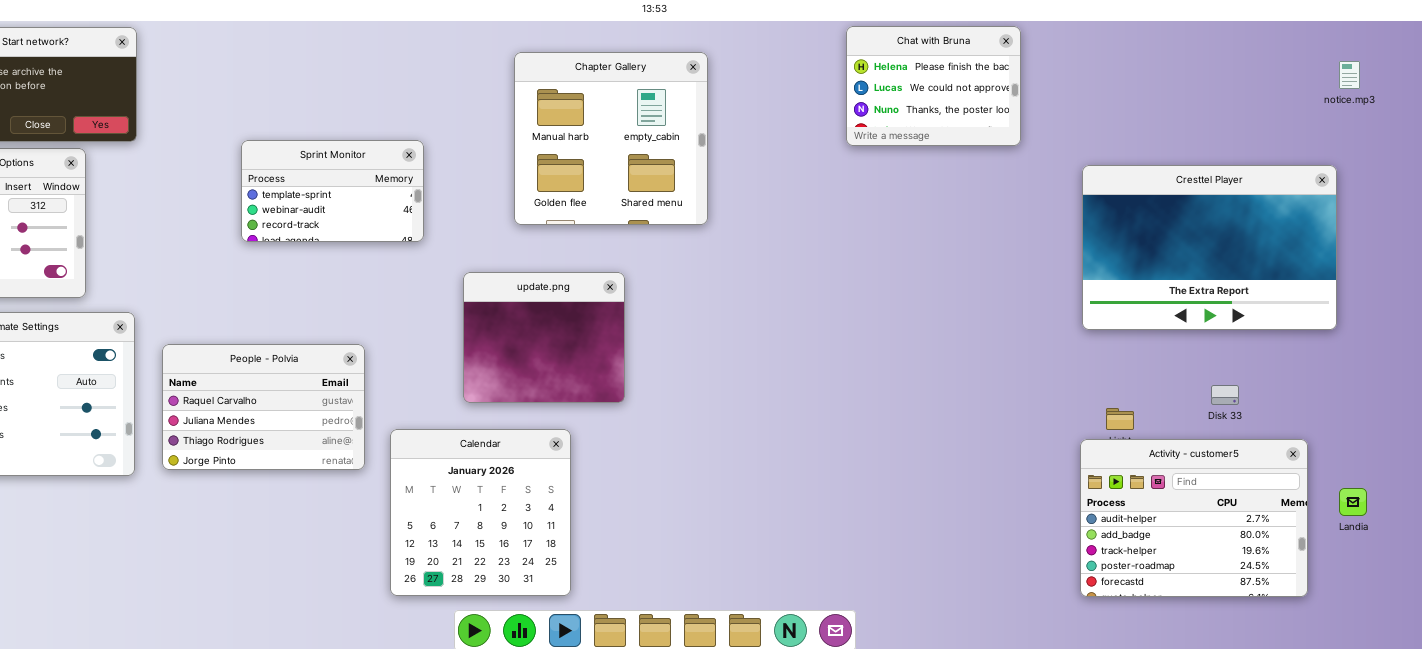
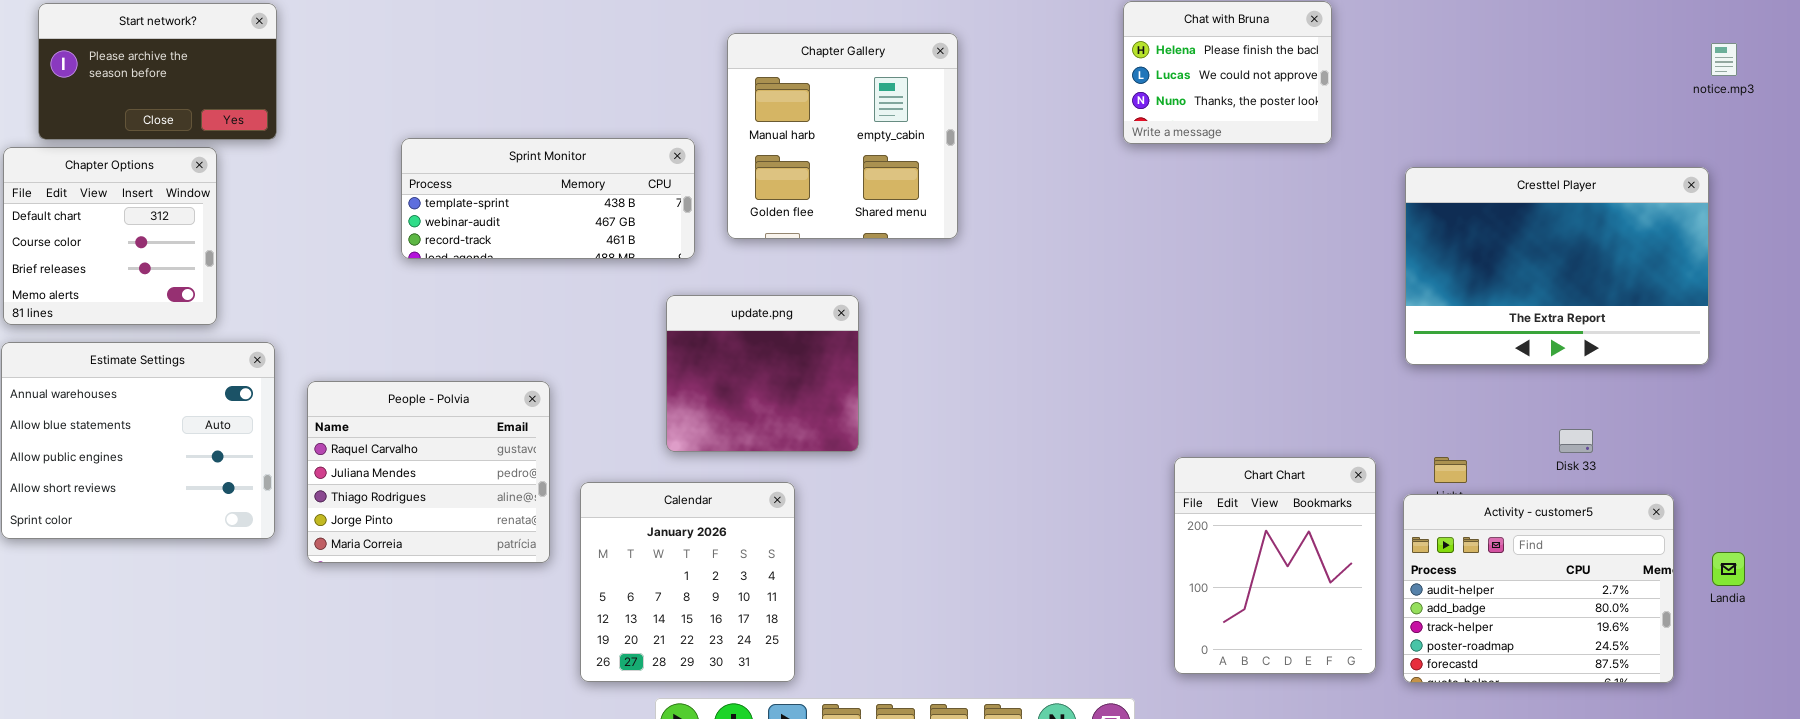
Sprint Monitor: [241,140,424,242] -> [401,138,695,259], resized
People - Polvia: [162,344,365,470] -> [307,381,550,563], resized
Chart Chart: none -> [1174,457,1376,674], opened

